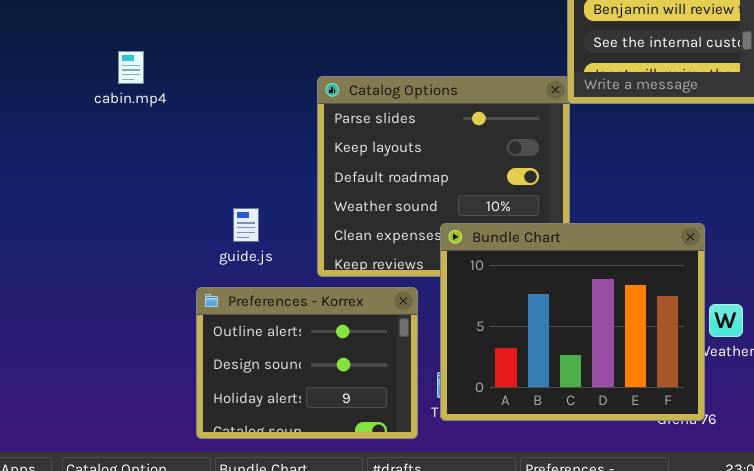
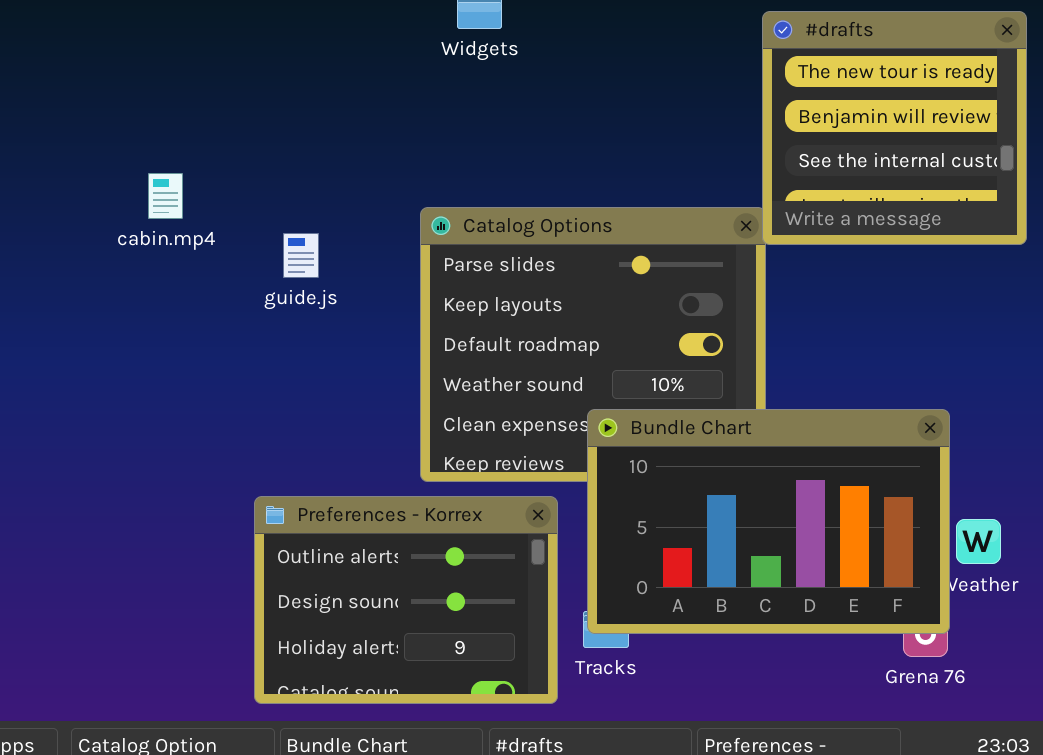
guide.js: [233,208,259,242] -> [283,233,319,278], moved
Bundle Chart: [440,223,705,421] -> [587,409,950,634], resized

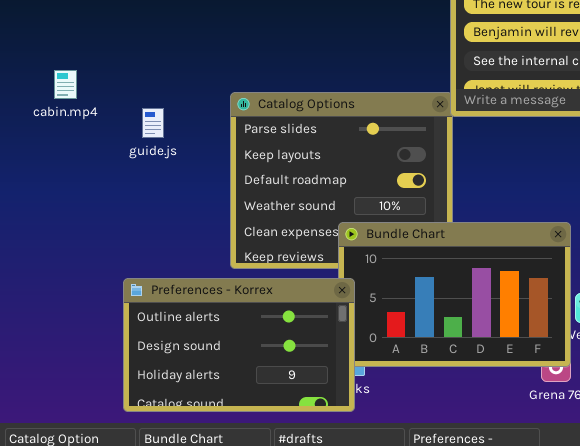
Preferences - Korrex: [254,496,558,704] -> [123,278,355,412], resized

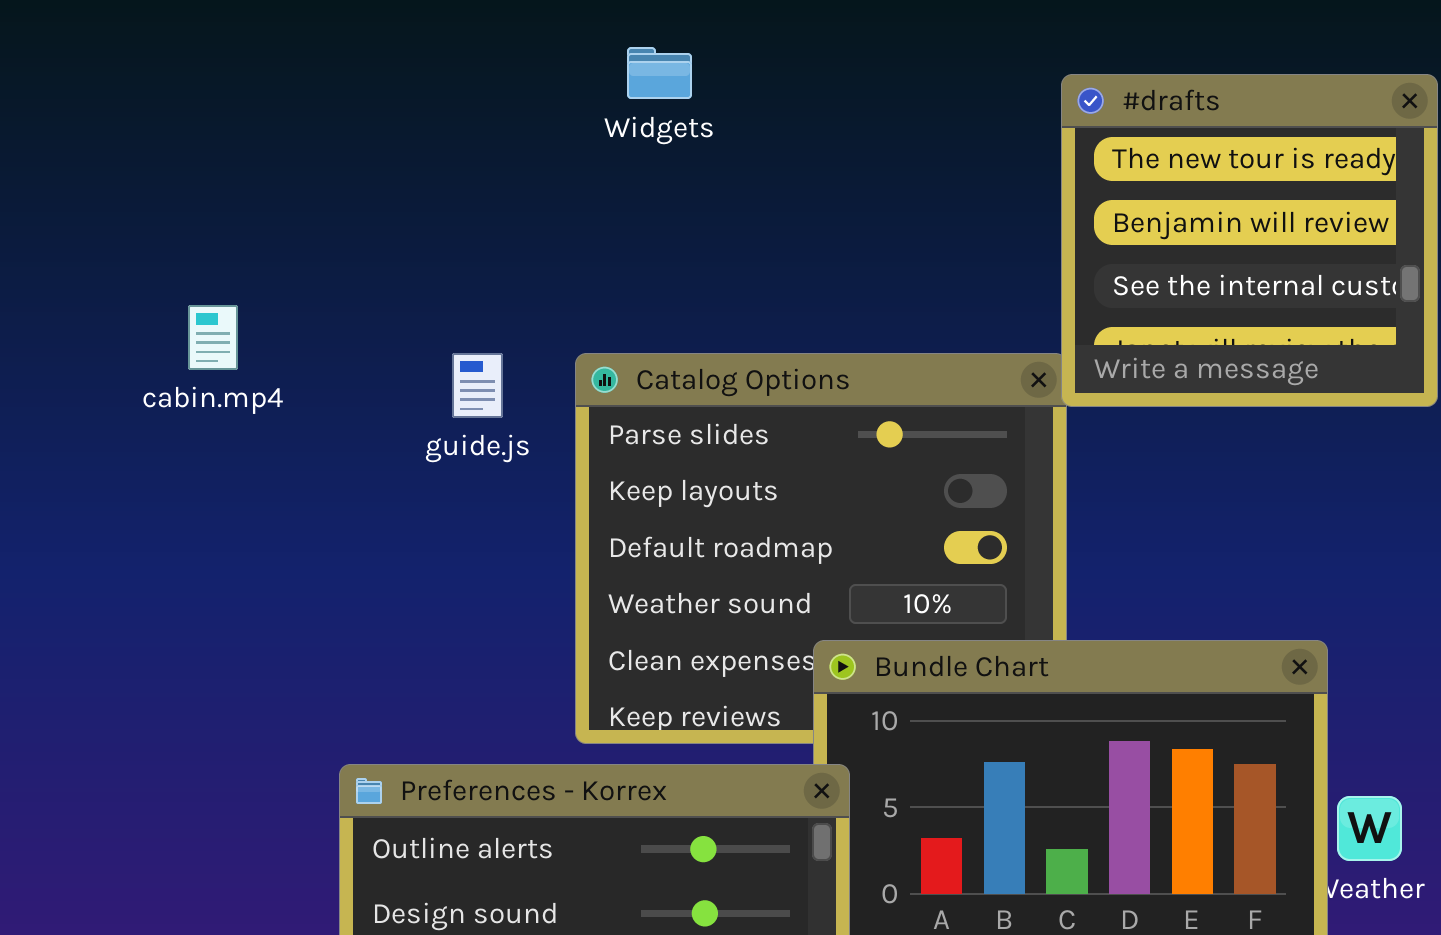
guide.js: [142,108,164,138] -> [452,353,503,418], moved

